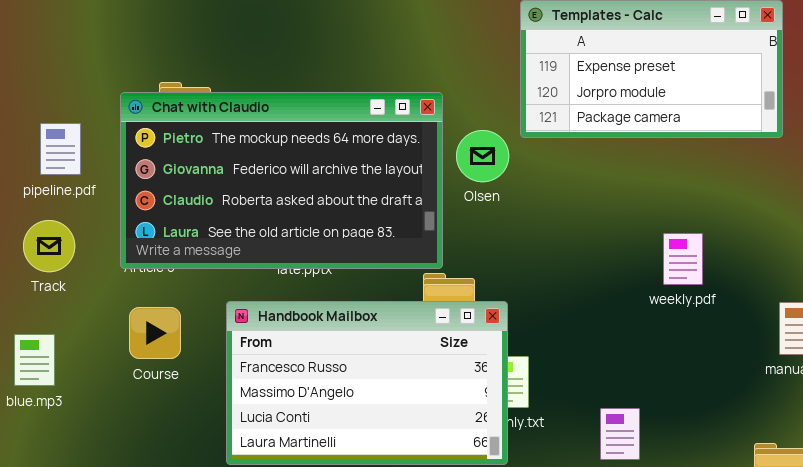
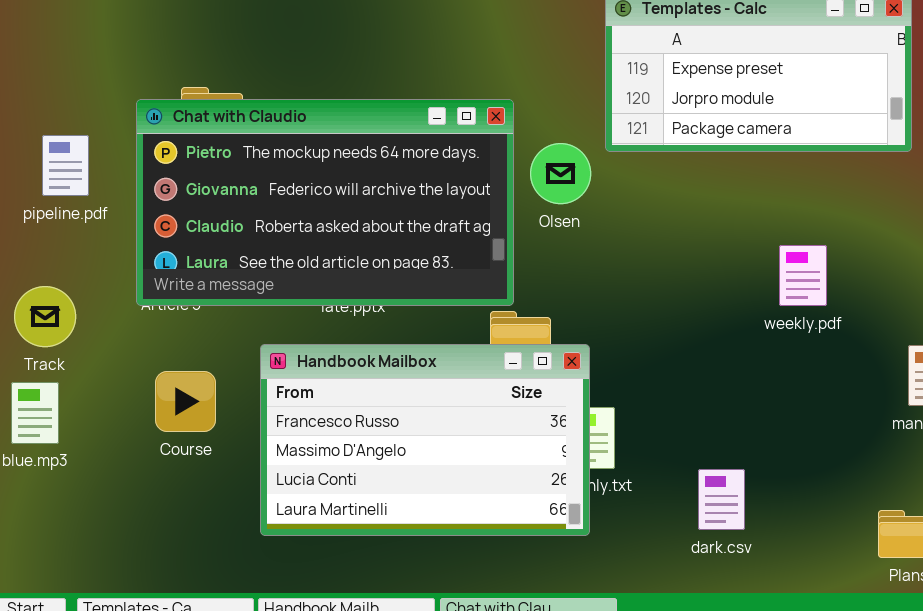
Track: [23,220,75,272] -> [14,286,76,347], moved
weekly.pdf: [663,233,703,285] -> [779,245,827,306], moved
Course: [129,307,181,359] -> [155,371,216,432], moved

